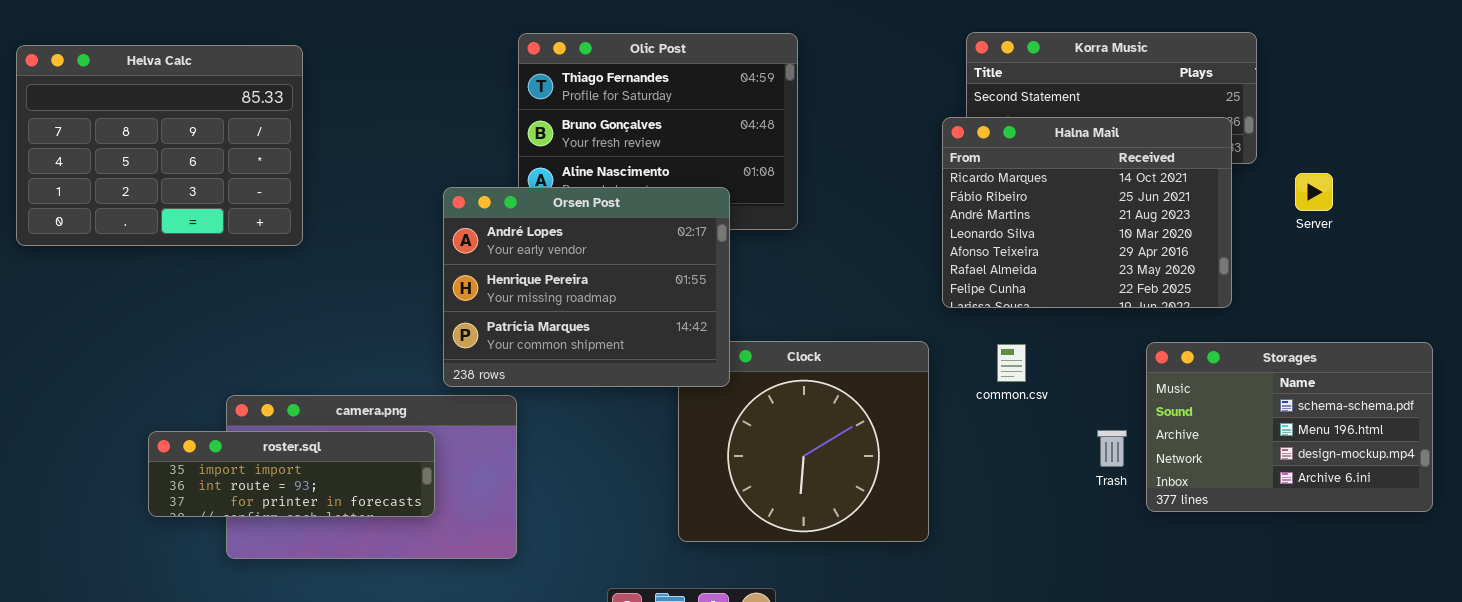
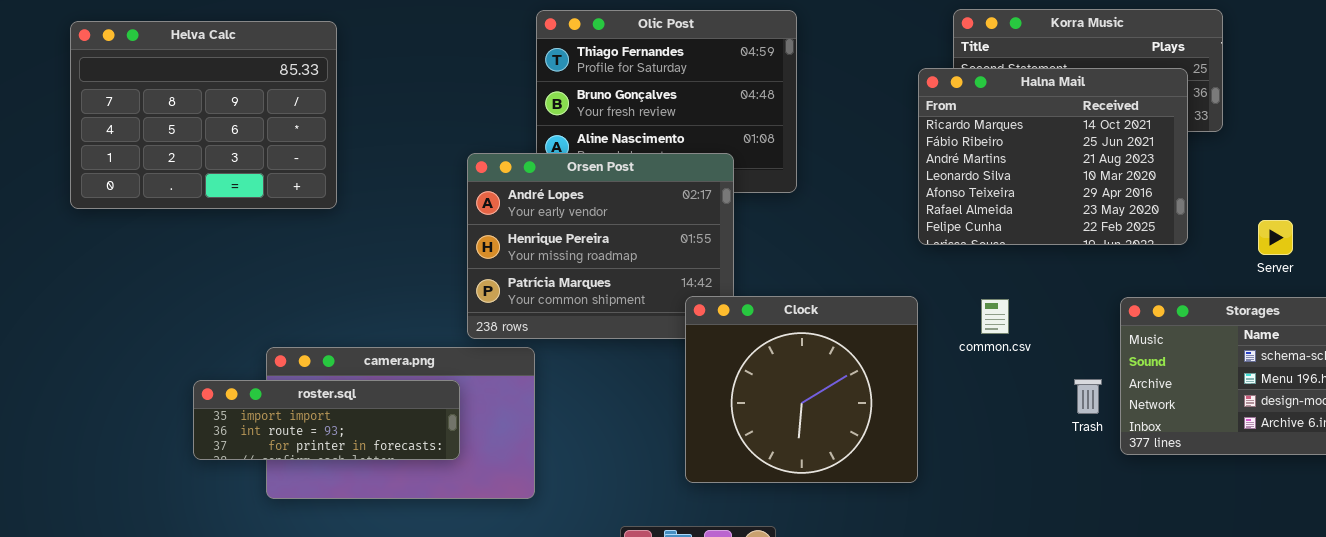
Halna Mail: [942,117,1232,308] -> [918,68,1188,245], moved
Server: [1295,173,1333,211] -> [1258,220,1293,255], moved
Clock: [678,341,929,542] -> [685,296,918,483], raised

